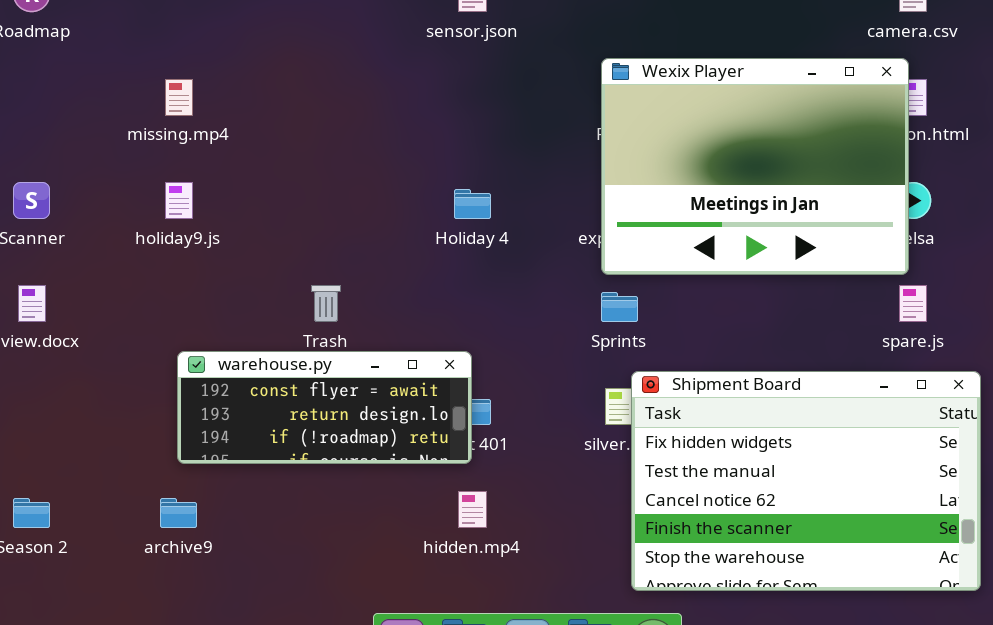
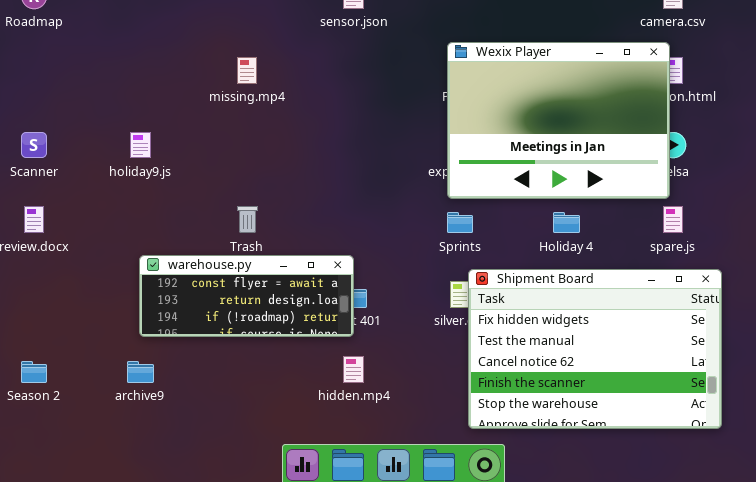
missing.mp4: [165,79,193,116] -> [237,57,257,84], moved
Holiday 4: [454,189,491,219] -> [553,212,580,233], moved

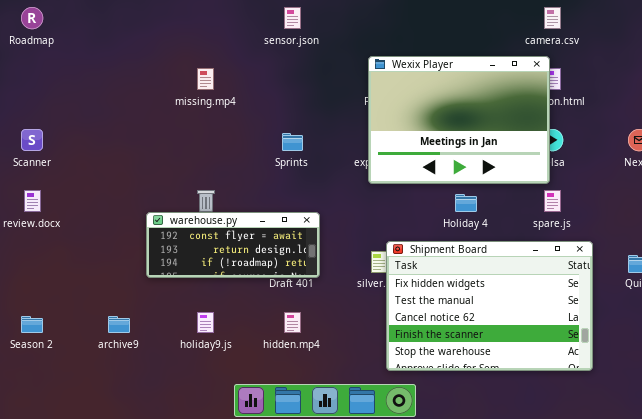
holiday9.js: [130,132,151,158] -> [197,312,214,333], moved
Sprints: [447,212,473,233] -> [282,133,303,151], moved
warehouse.py: [139,255,354,337] -> [146,212,320,278], moved

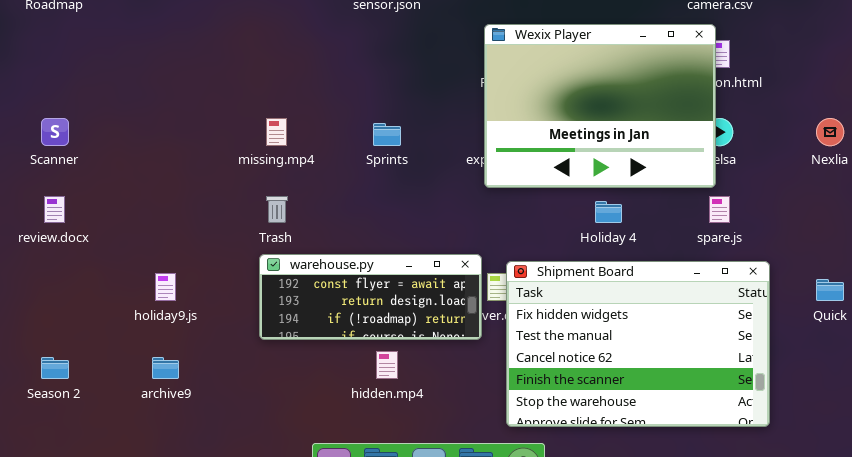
missing.mp4: [197,68,214,90] -> [266,118,287,146], moved
warehouse.py: [146,212,320,278] -> [259,254,482,340], moved
holiday9.js: [197,312,214,333] -> [155,273,176,301], moved

